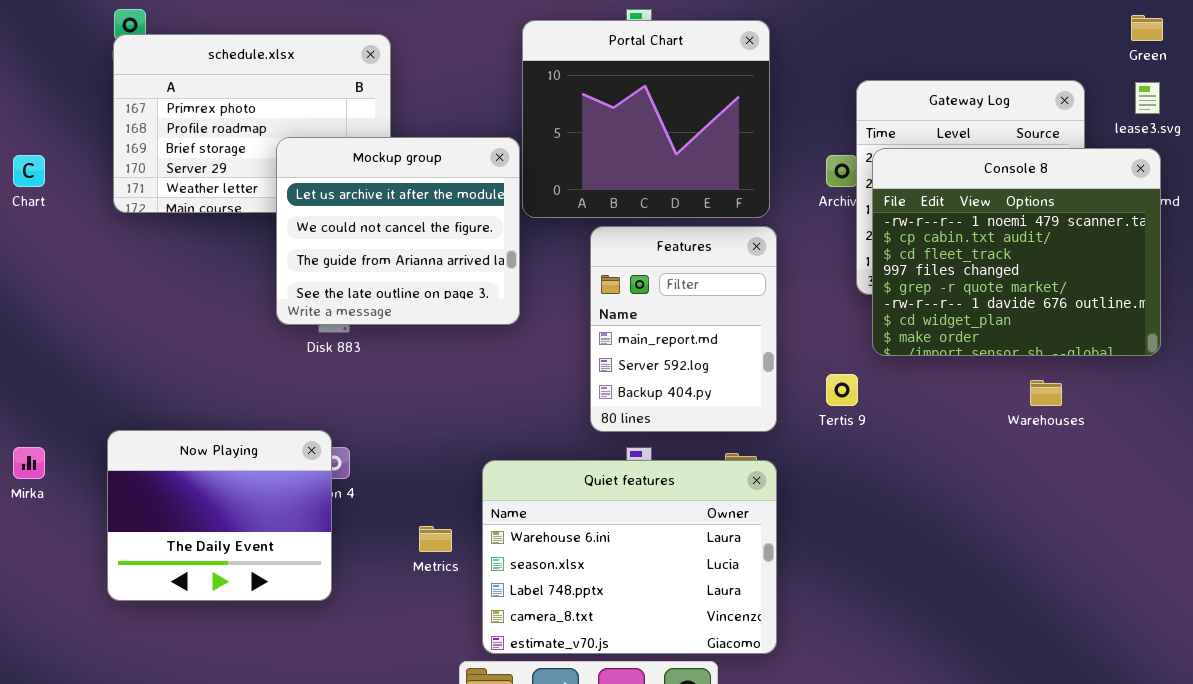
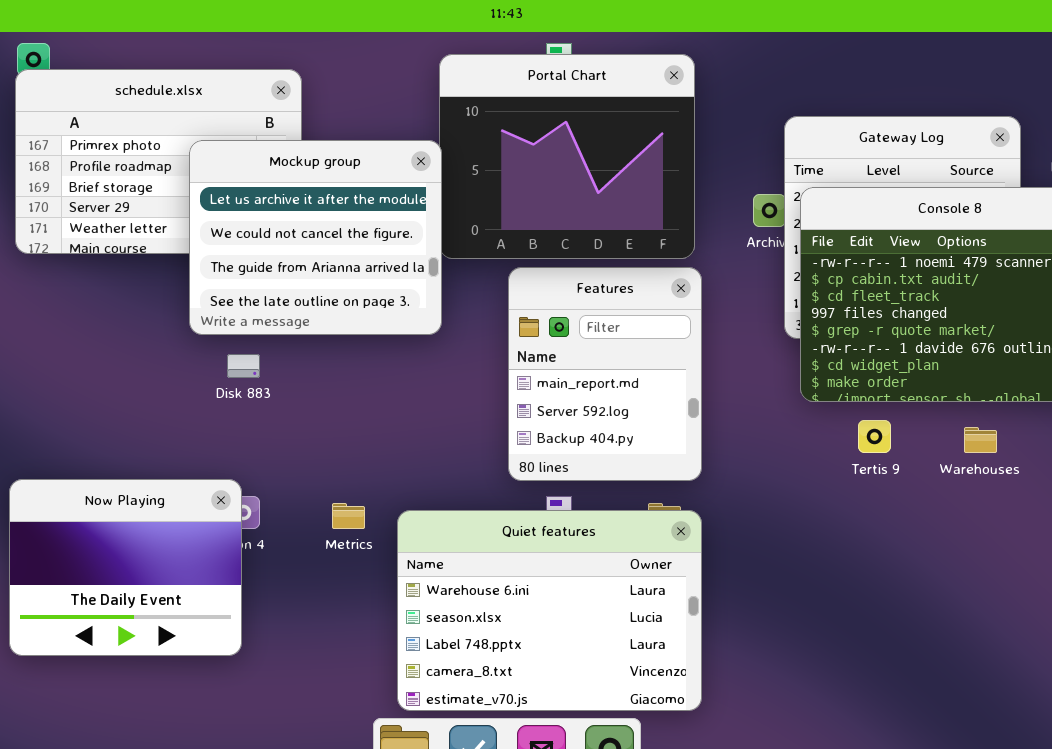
Mockup group: [276,137,520,325] -> [189,140,442,335], moved
Tertis 9: [826,374,858,406] -> [858,420,891,453], moved
Metrics: [419,526,452,552] -> [332,503,365,529], moved

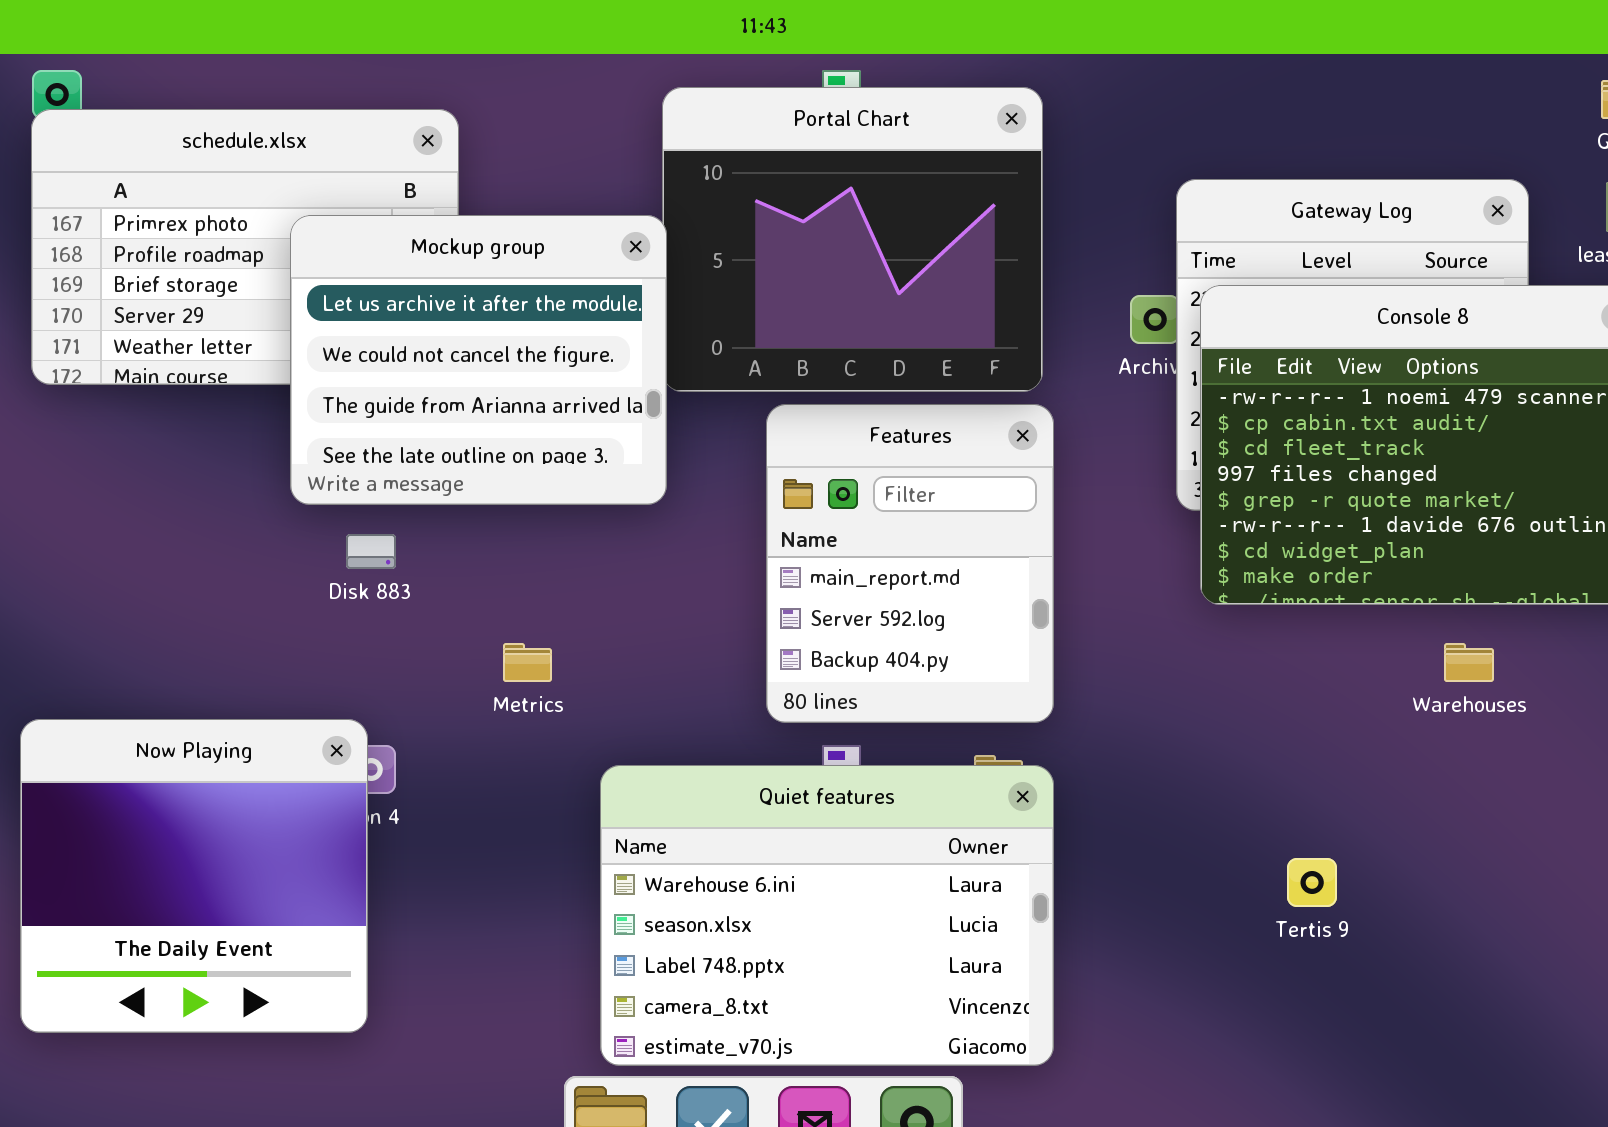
Tertis 9: [858,420,891,453] -> [1287,858,1337,907], moved
Now Playing: [9,479,242,656] -> [20,719,368,1033], resized
Metrics: [332,503,365,529] -> [503,643,552,682], moved

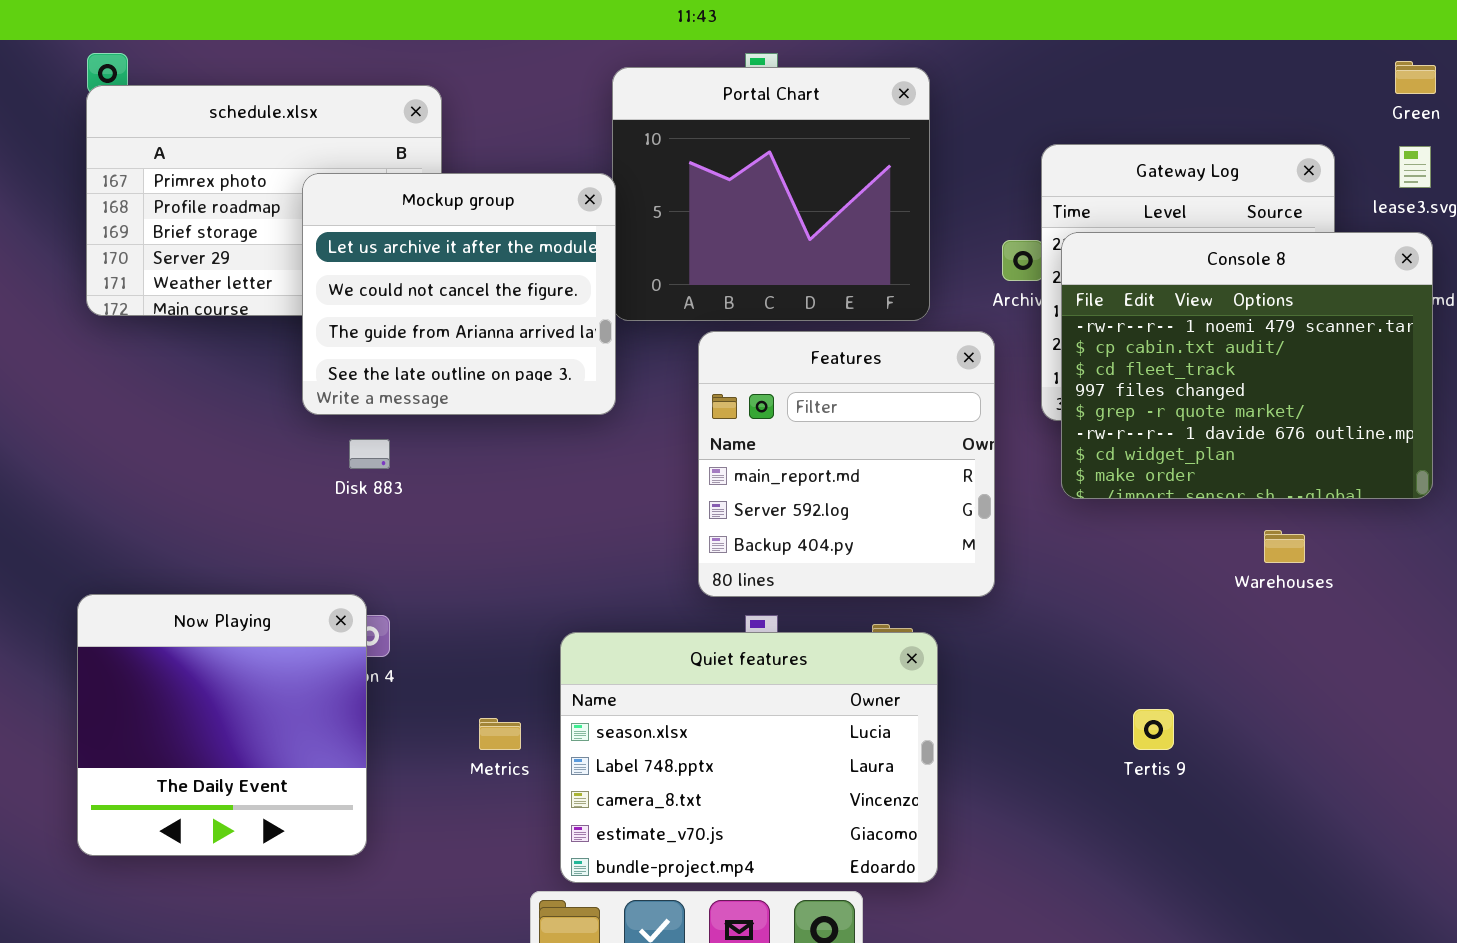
Features: [766,404,1054,723] -> [698,331,995,597], resized
Metrics: [503,643,552,682] -> [479,718,521,750], moved
Quiet features: [600,765,1054,1066] -> [560,632,938,883], scrolled down 1 row

